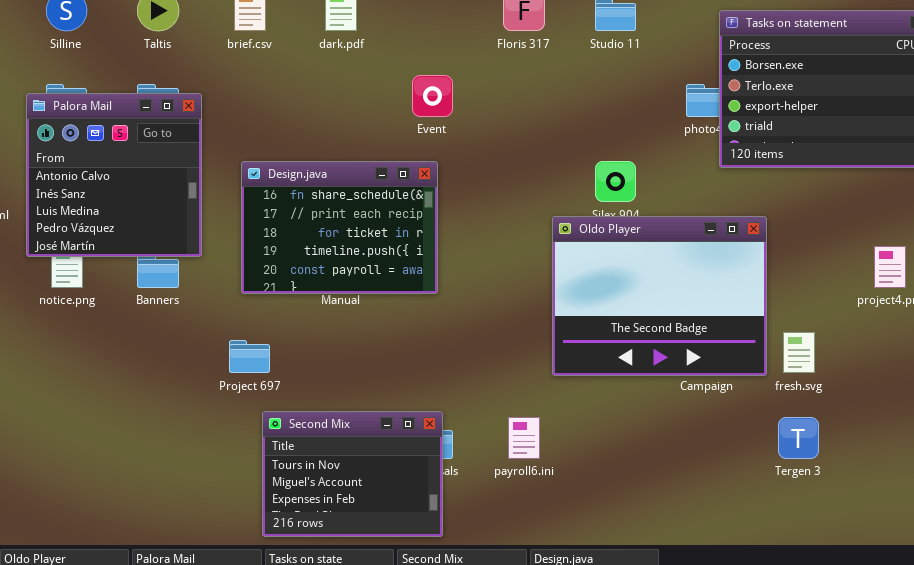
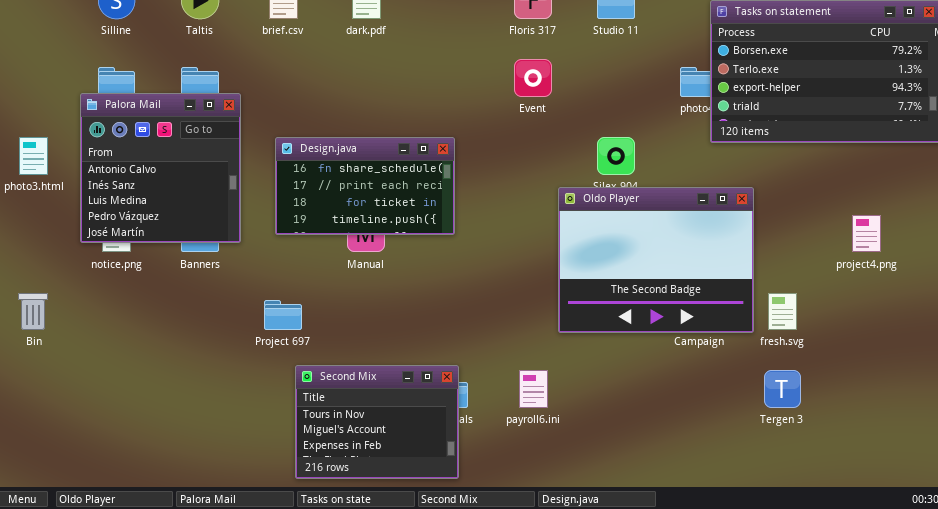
Event: [412,75,453,117] -> [514,59,552,97], moved
Palora Mail: [26,93,202,257] -> [80,93,241,243], moved
Design.java: [241,161,438,294] -> [275,137,455,235], resized

